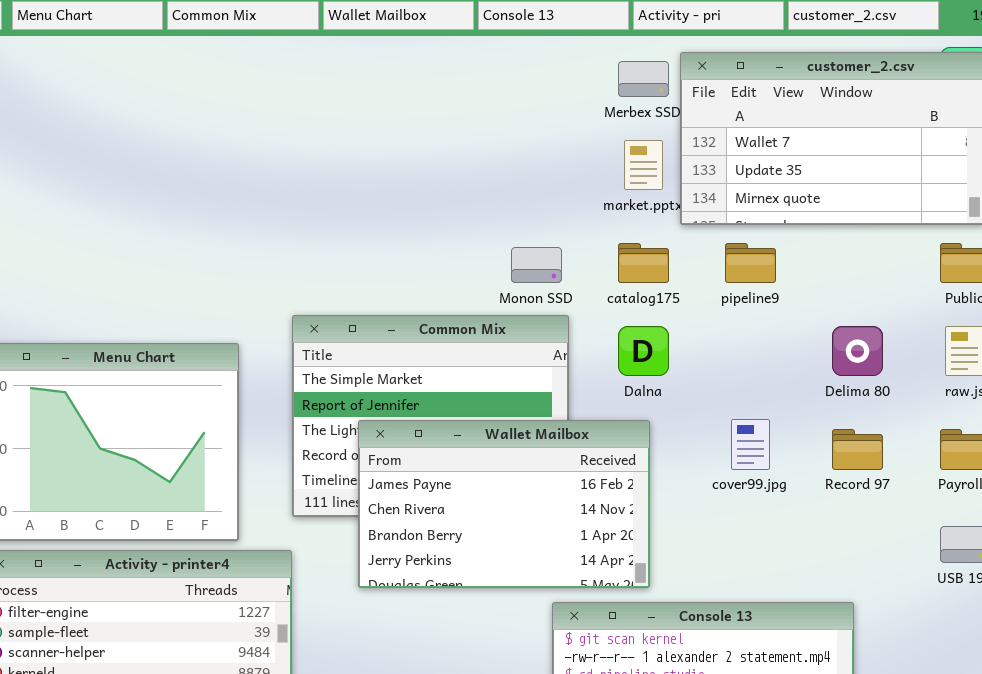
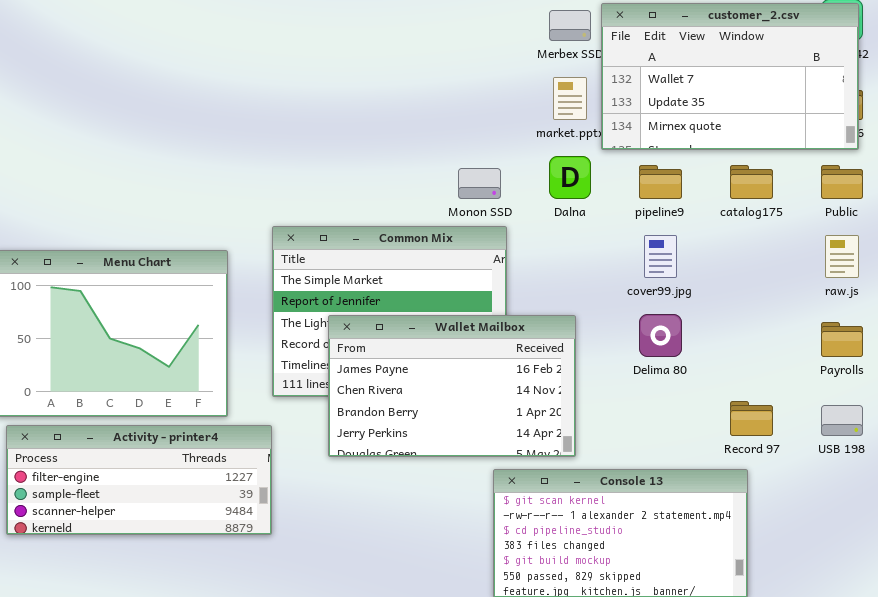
catalog175: [618,243,669,283] -> [730,165,773,199], moved
Dalna: [618,326,669,376] -> [549,156,591,199], moved
Delima 80: [832,326,883,376] -> [639,314,682,357], moved
cover99.jpg: [731,419,770,470] -> [644,235,677,278], moved
Record 97: [832,429,883,470] -> [730,401,773,436], moved

